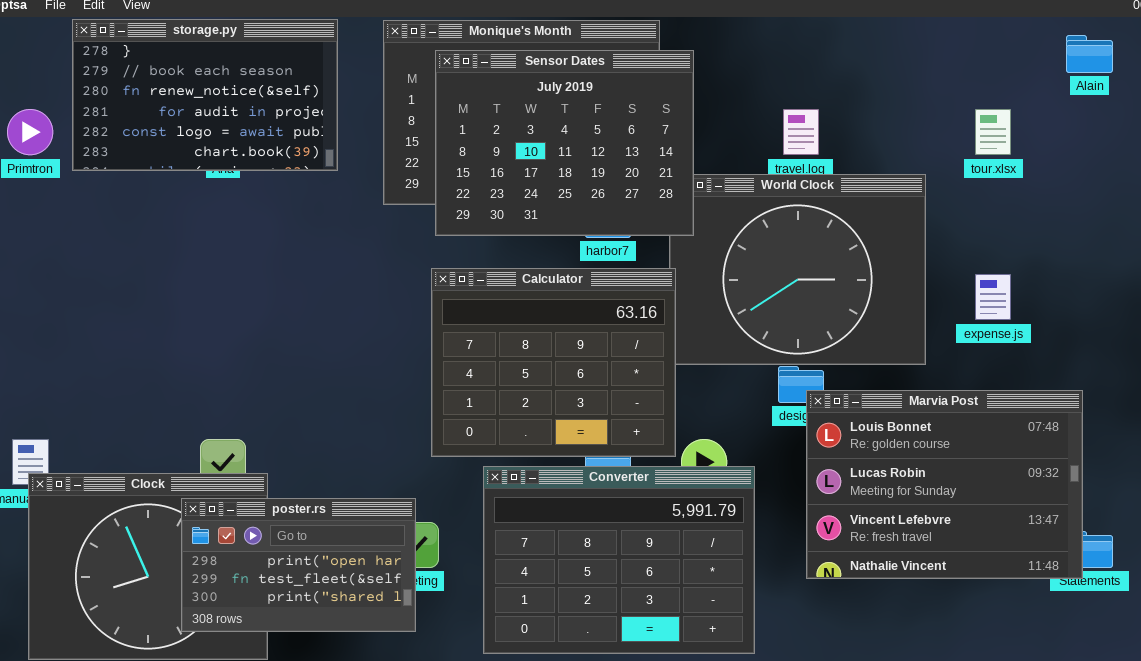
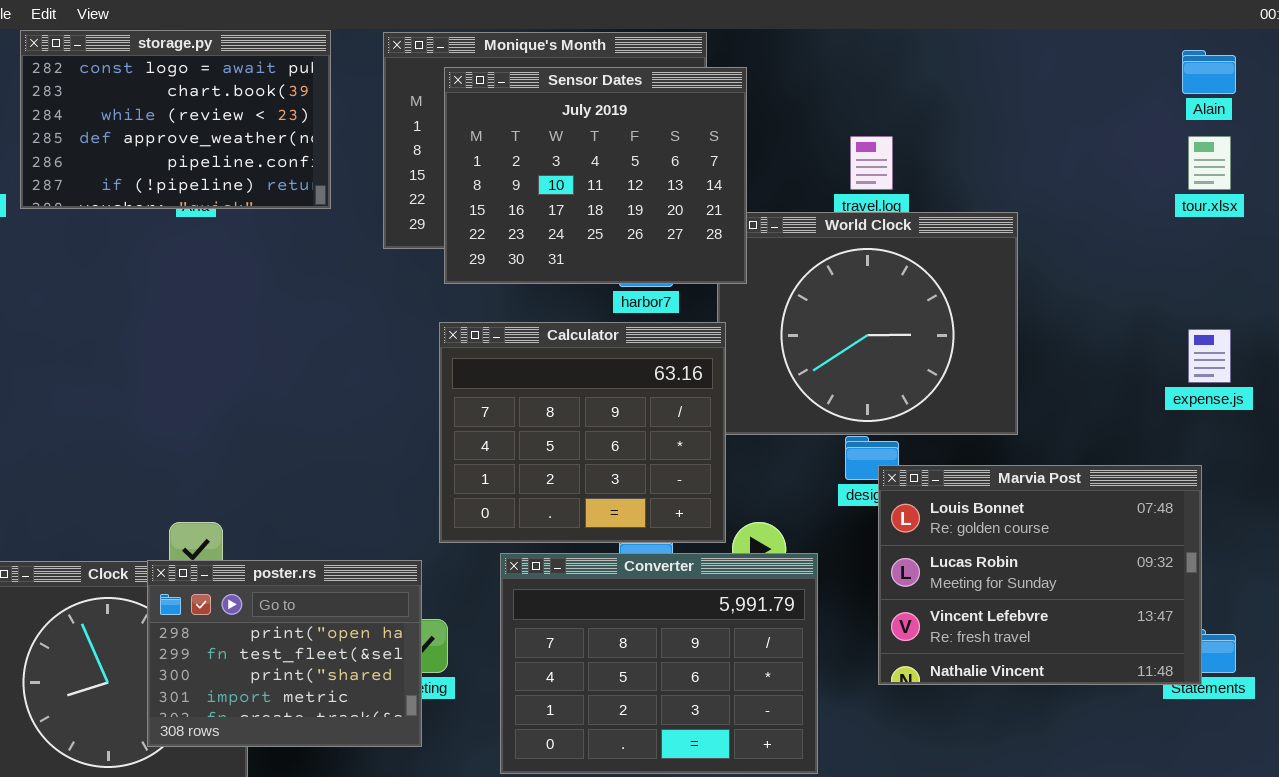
storage.py: [72,19,338,171] -> [20,30,331,209], scrolled down 4 rows
tour.xlsx: [975,109,1011,155] -> [1188,136,1231,190], moved
expense.js: [975,274,1011,320] -> [1188,329,1231,383], moved
poster.rs: [181,498,416,632] -> [147,560,422,747], resized

